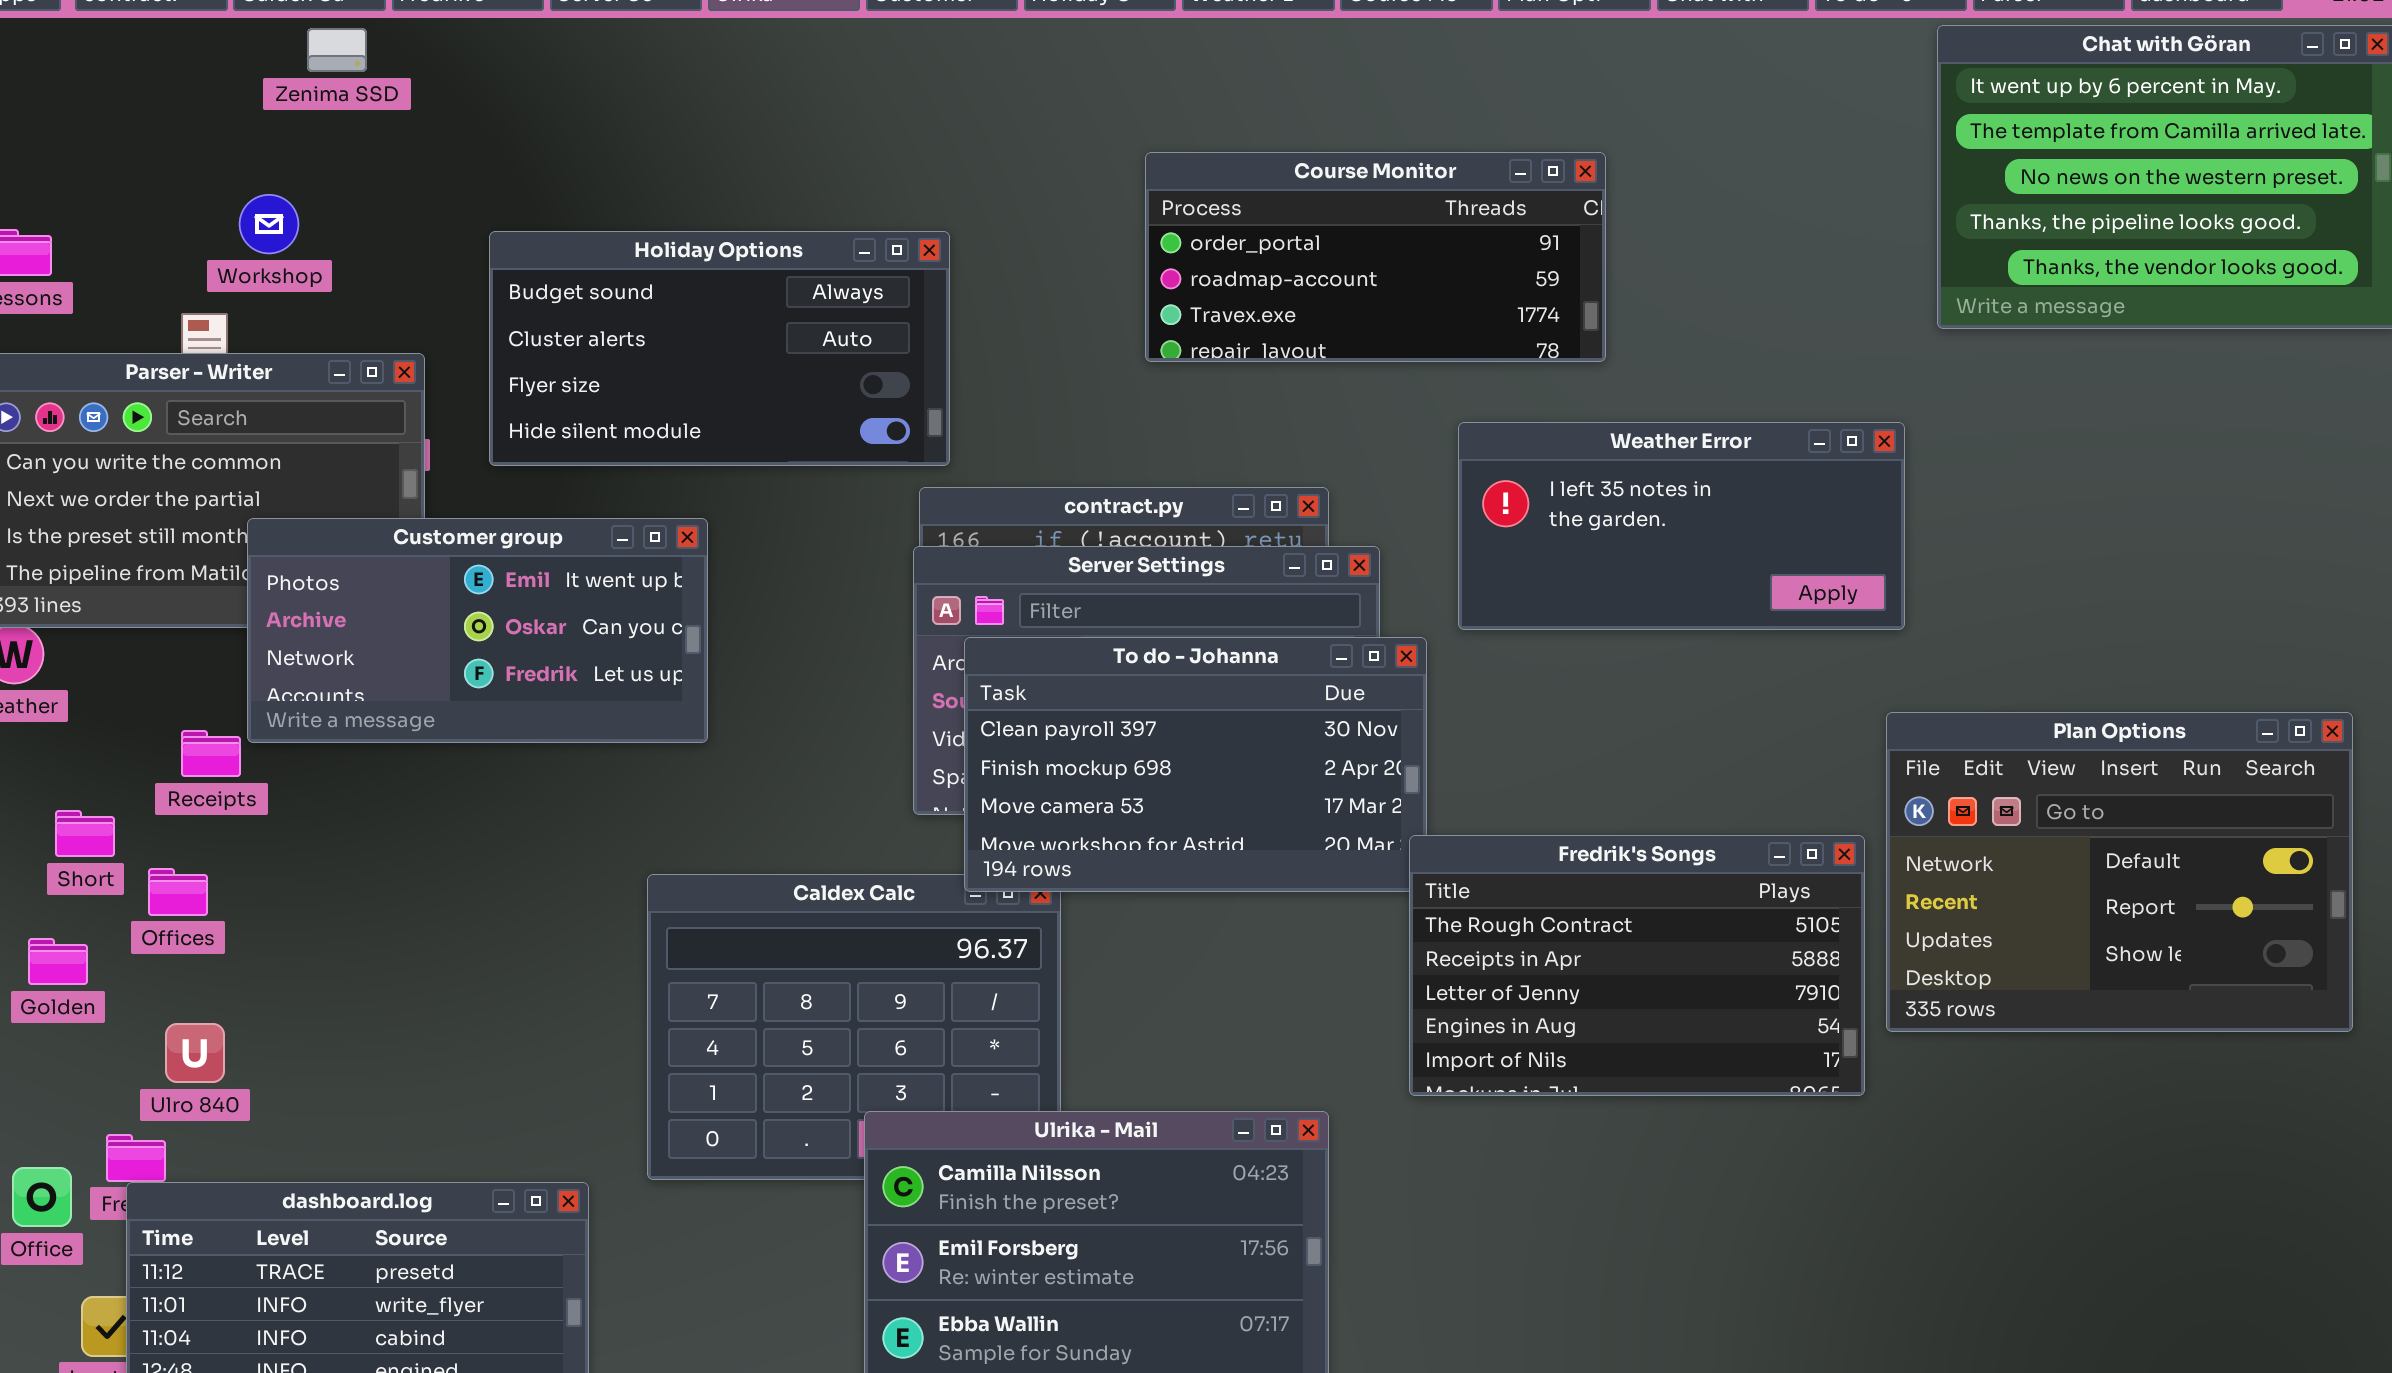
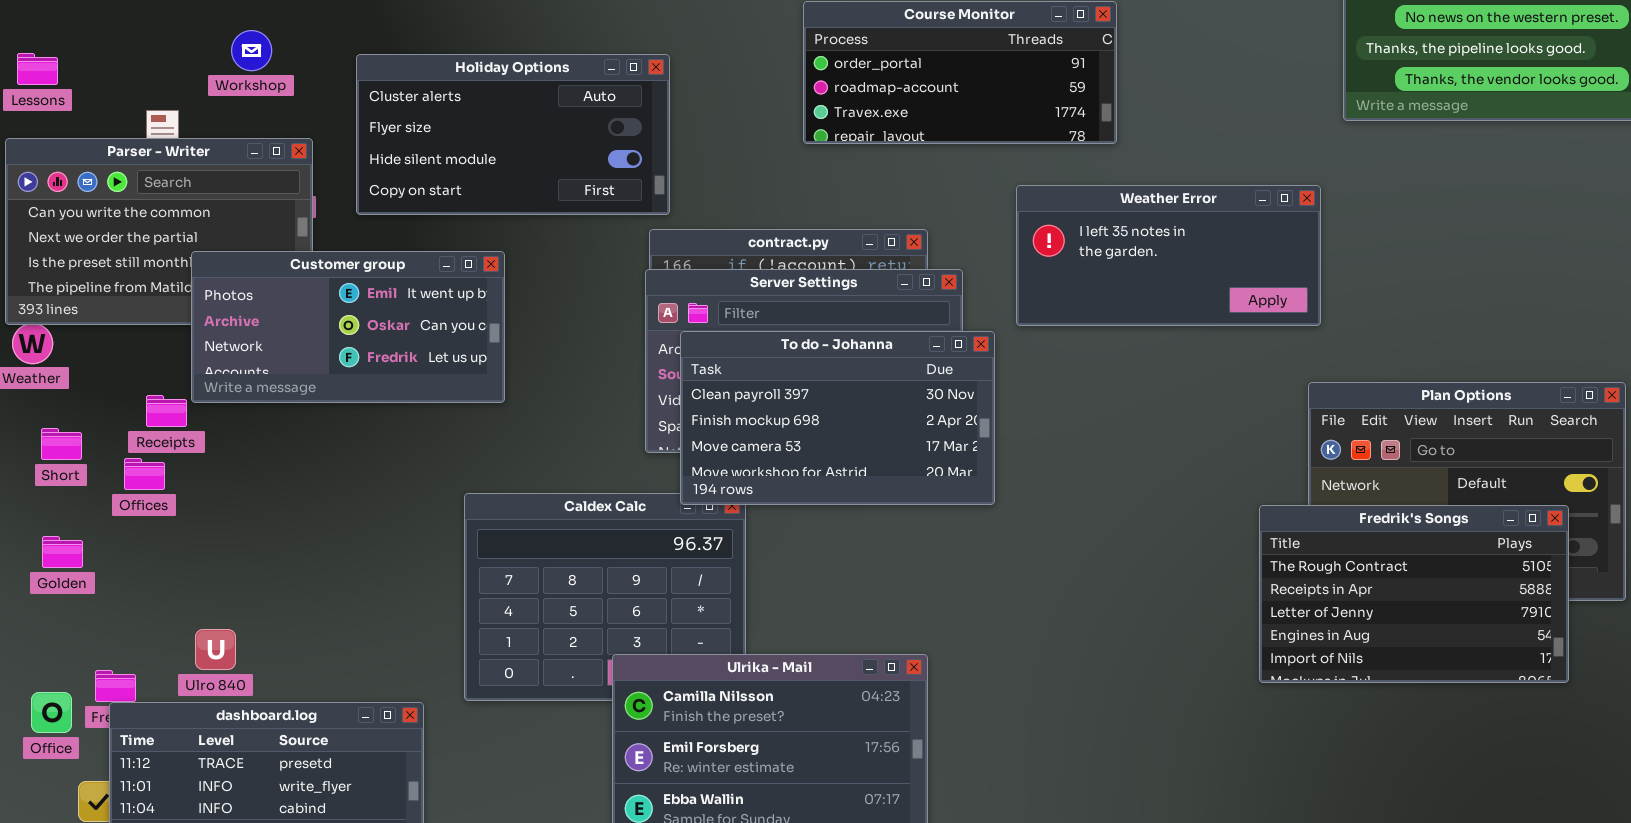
Workshop: [239,194,299,254] -> [231,30,272,71], moved
Holiday Options: [489,231,950,466] -> [356,54,670,215], scrolled down 1 row
Short: [55,810,115,857] -> [41,428,82,460], moved
Fredrik's Songs: [1409,835,1865,1096] -> [1259,505,1569,683], moved
Offices: [148,868,208,916] -> [124,458,165,490], moved
Ulro 840: [165,1023,225,1083] -> [195,629,236,670], moved

